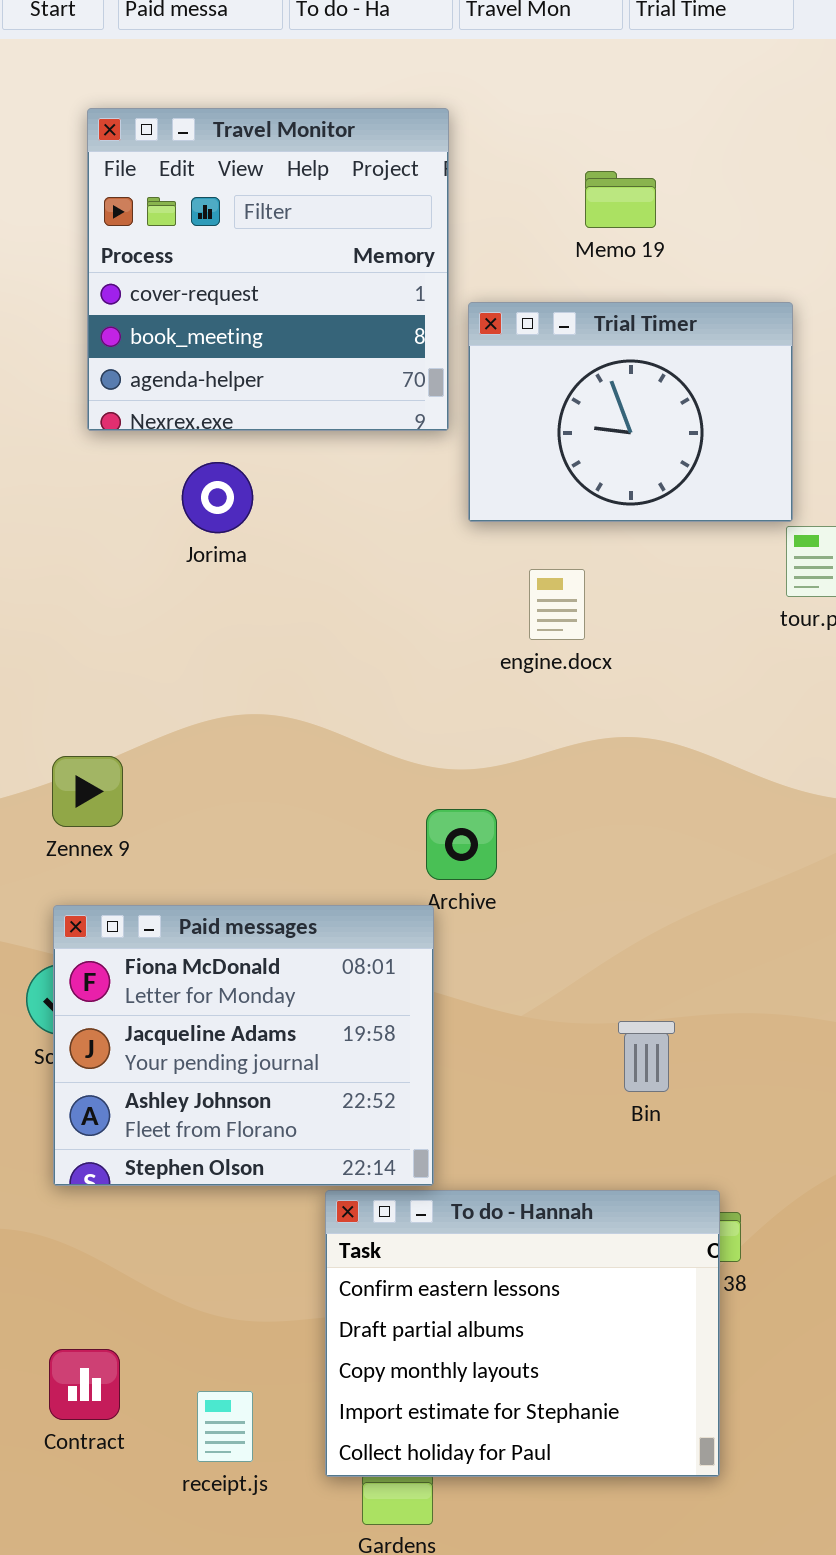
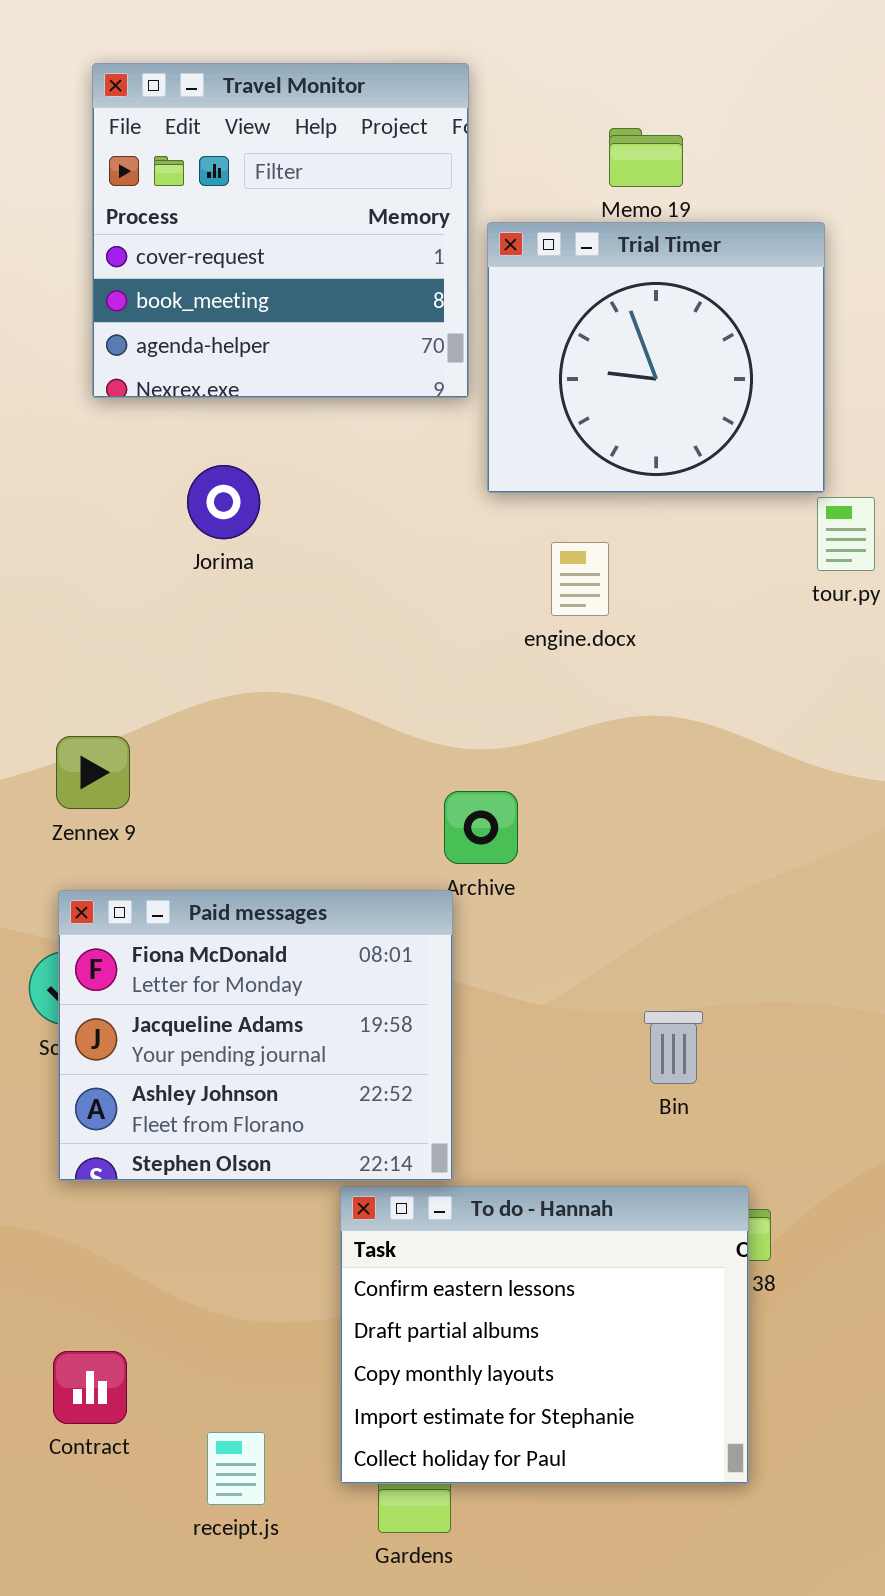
Trial Timer: [468,302,793,522] -> [487,222,825,493], resized
Jorima: [182,462,253,533] -> [187,465,260,539], moved
receipt.js: [197,1391,253,1462] -> [207,1432,265,1505], moved

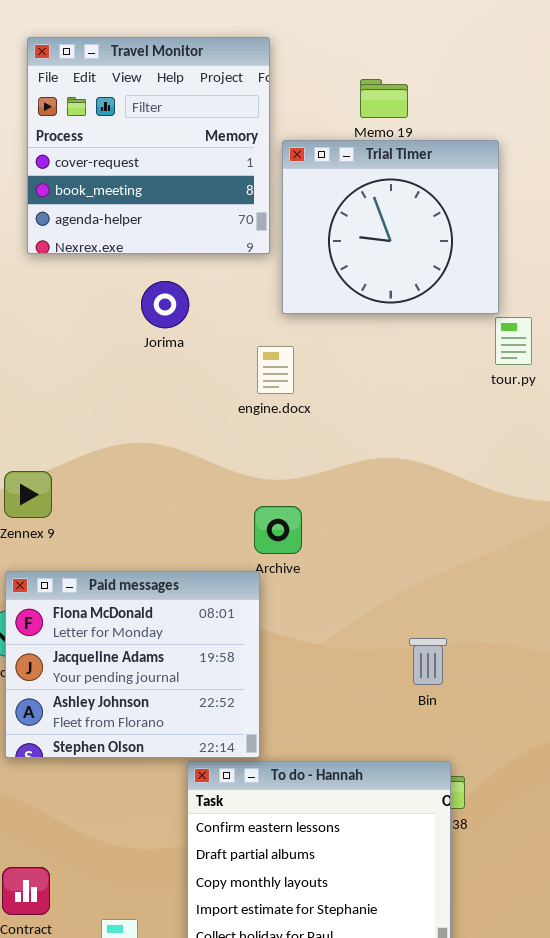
Jorima: [187,465,260,539] -> [141,281,189,328], moved
engine.docx: [551,542,609,616] -> [257,346,294,394], moved
Bin: [644,1011,703,1084] -> [409,638,447,685], moved

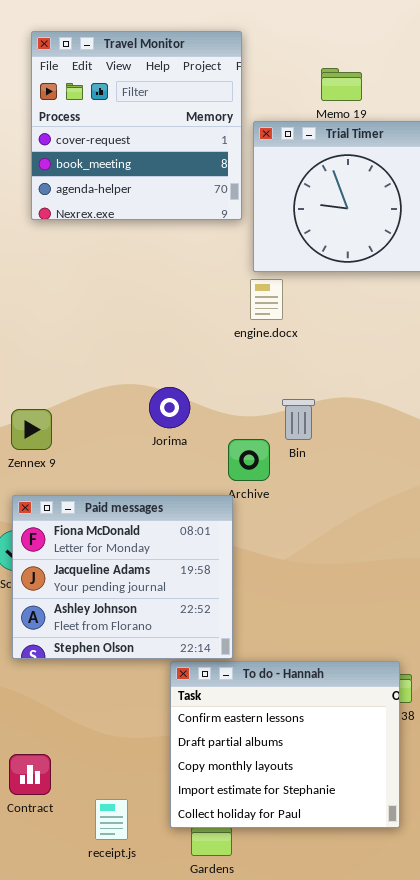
Jorima: [141,281,189,328] -> [149,387,190,428], moved
engine.docx: [257,346,294,394] -> [250,279,283,320], moved
Bin: [409,638,447,685] -> [282,399,315,440], moved

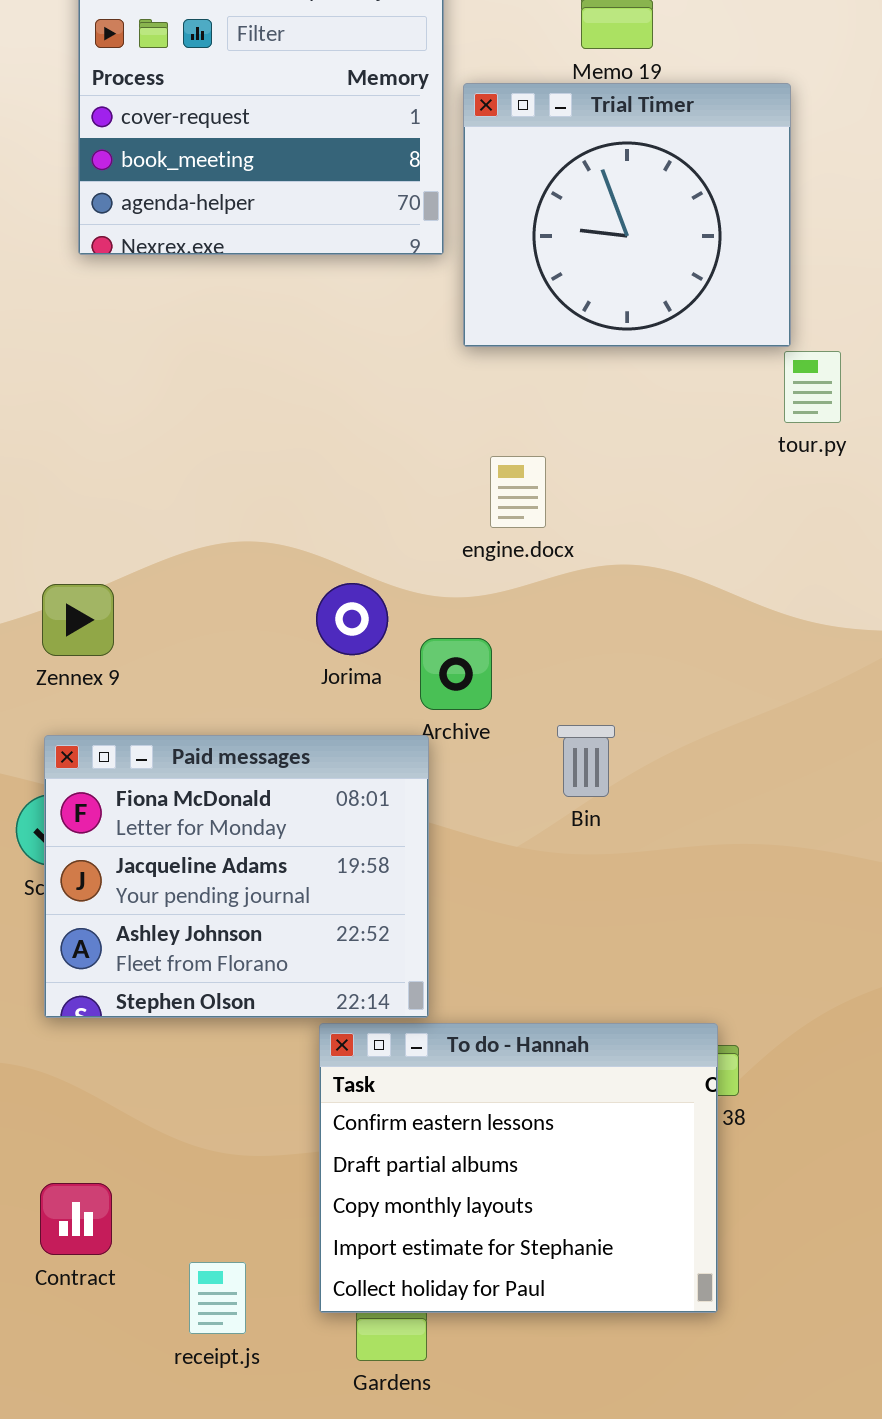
engine.docx: [250,279,283,320] -> [490,456,546,528], moved
Jorima: [149,387,190,428] -> [316,583,388,655], moved
Bin: [282,399,315,440] -> [557,725,615,797], moved

